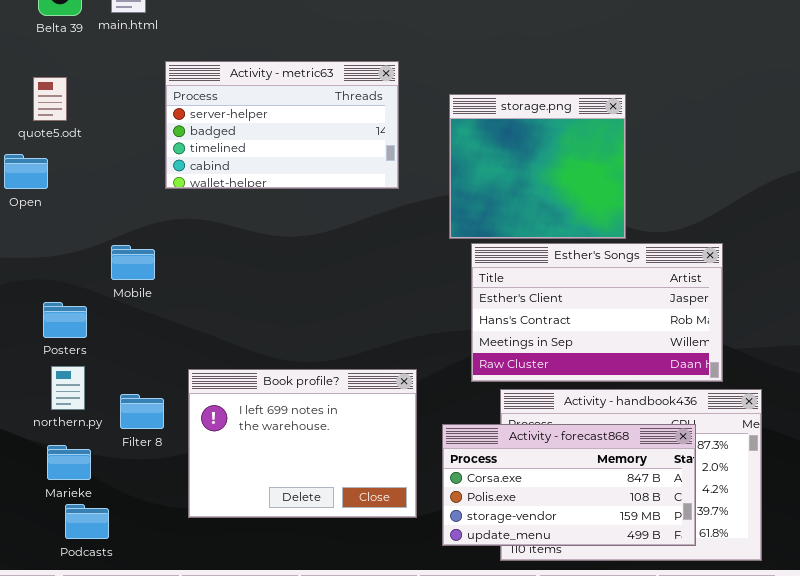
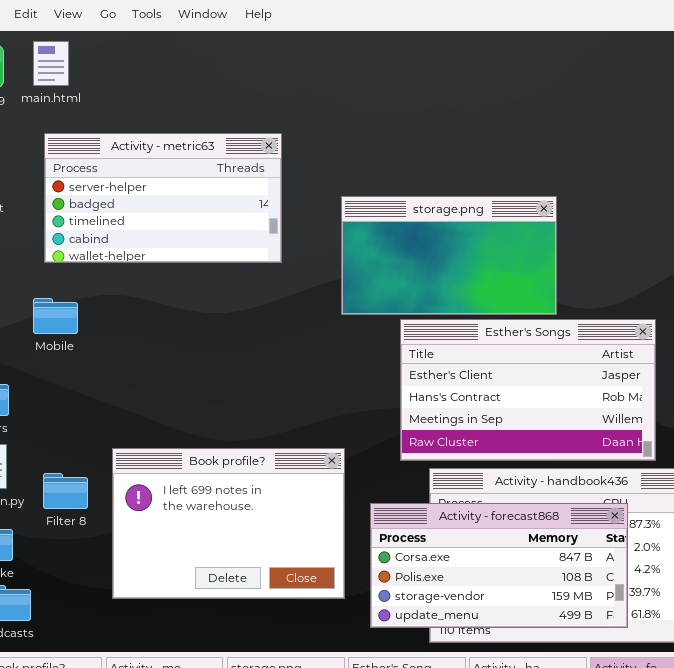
Activity - metric63: [165,61,399,189] -> [44,133,282,263], moved
storage.png: [449,94,626,239] -> [341,196,557,315], resized
Mobile: [111,245,155,280] -> [33,298,78,334], moved

